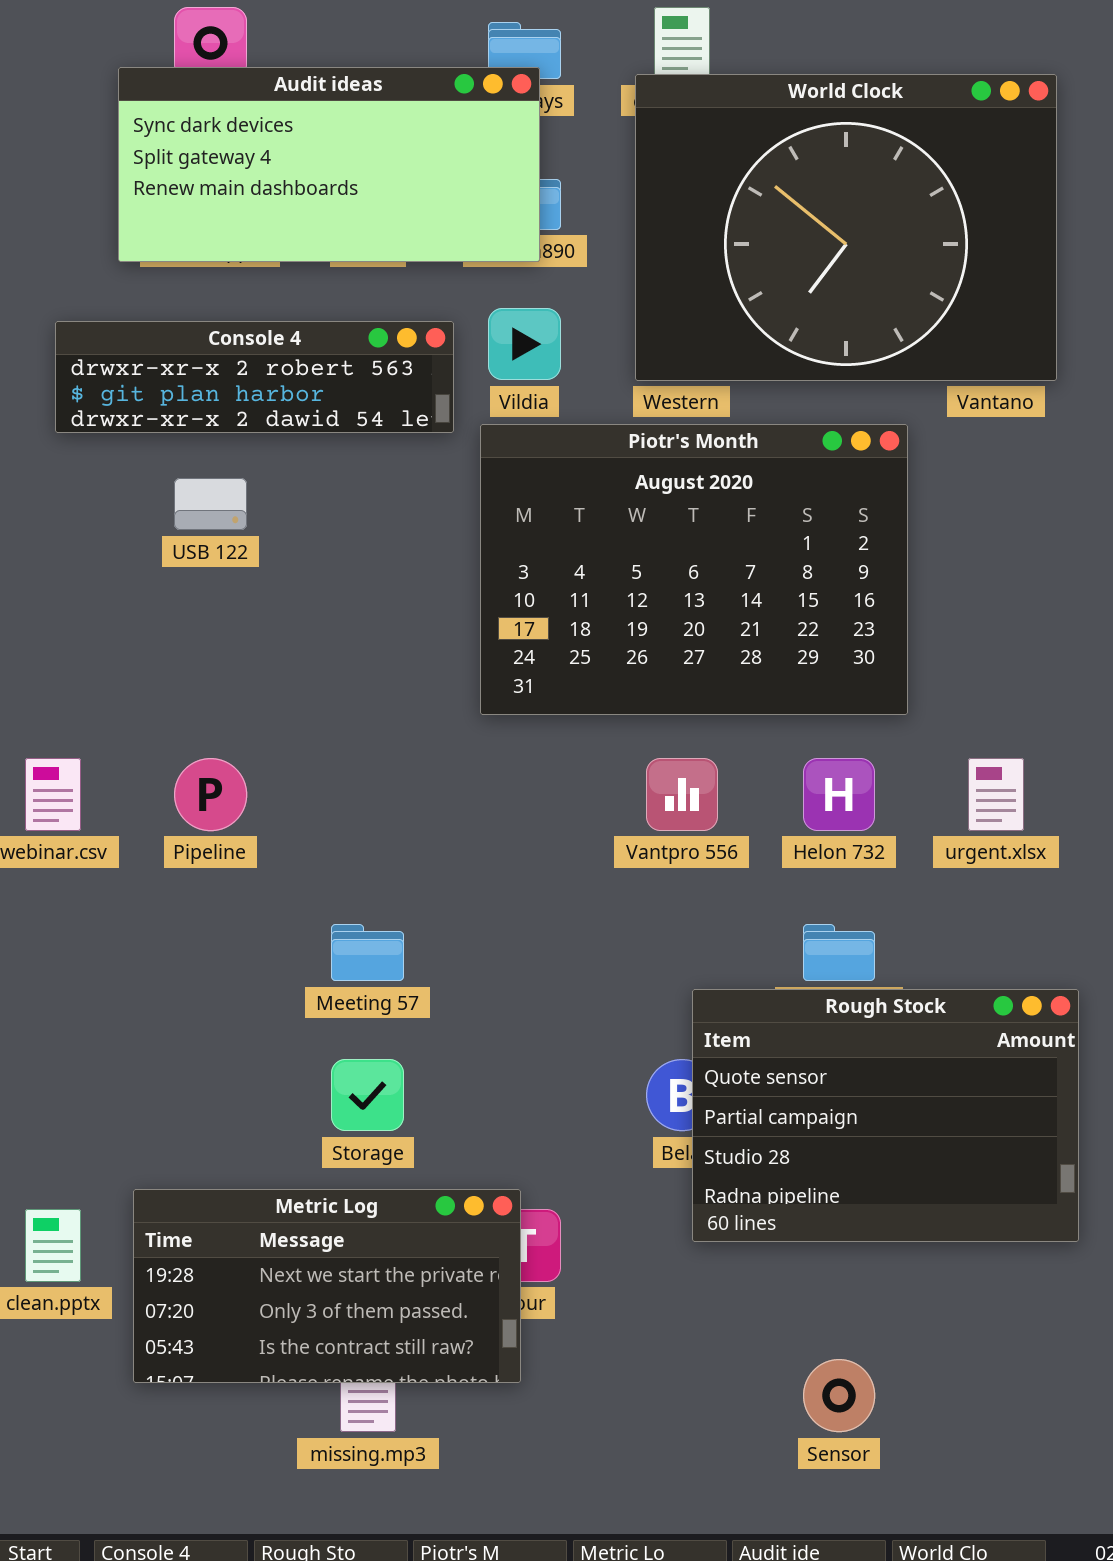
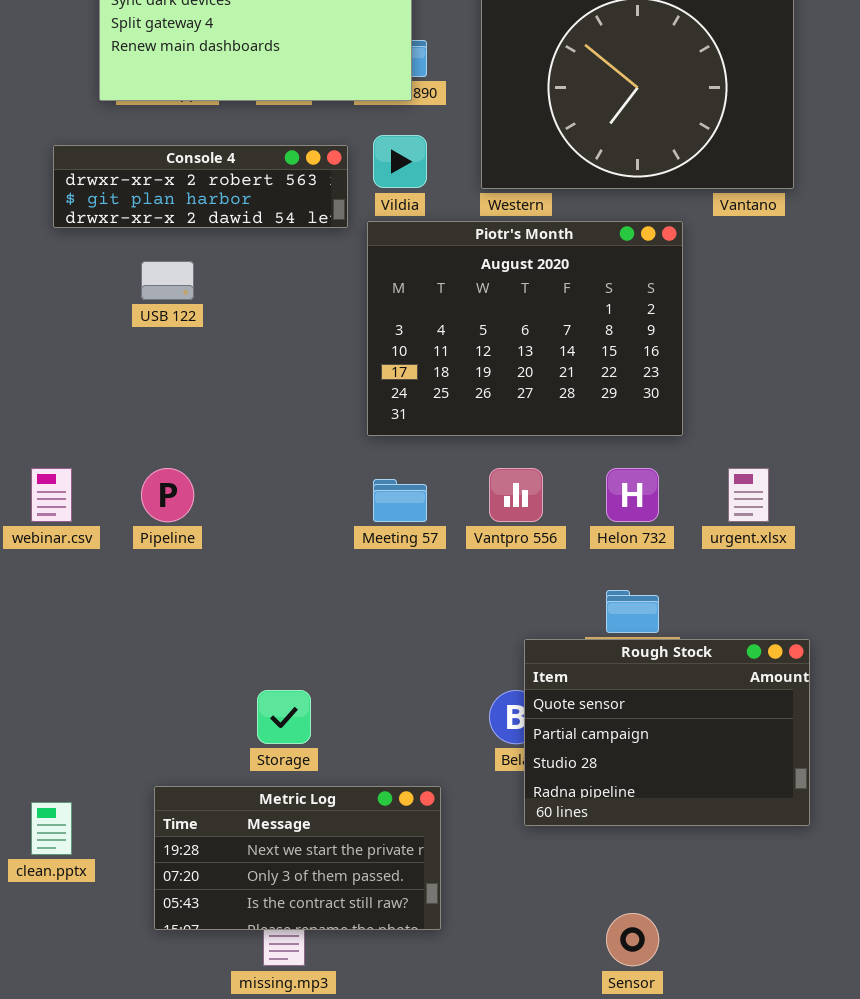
Meeting 57: [331,924,404,981] -> [373,479,427,522], moved
Metric Log: [133,1189,521,1383] -> [154,786,441,930], moved

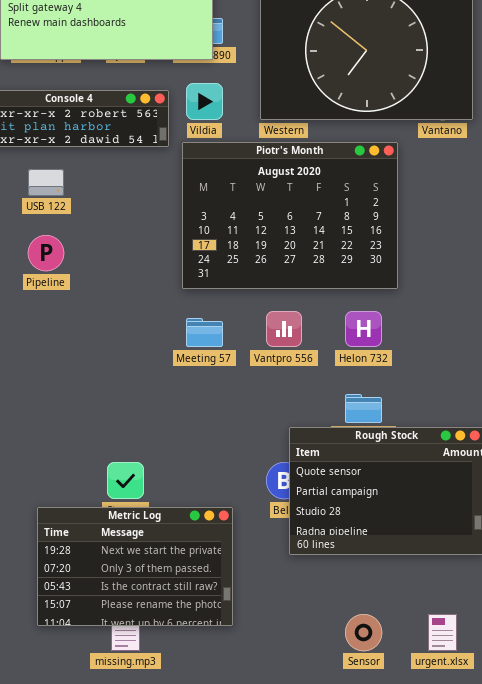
Pipeline: [141,468,194,522] -> [28,235,64,271], moved
urgent.xlsx: [728,468,769,522] -> [428,614,457,651], moved
Metric Log: [154,786,441,930] -> [37,507,233,626], resized

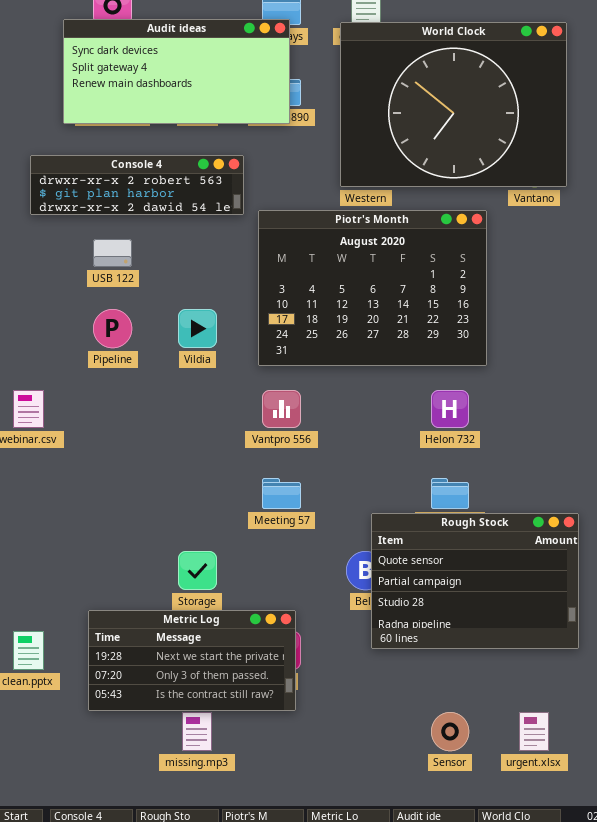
Vildia: [186,83,223,120] -> [178,309,217,348], moved
Vantpro 556: [266,311,302,347] -> [262,390,301,428], moved
Meeting 57: [186,318,223,347] -> [262,478,301,509], moved
Metric Log: [37,507,233,626] -> [88,610,296,711], moved, resized

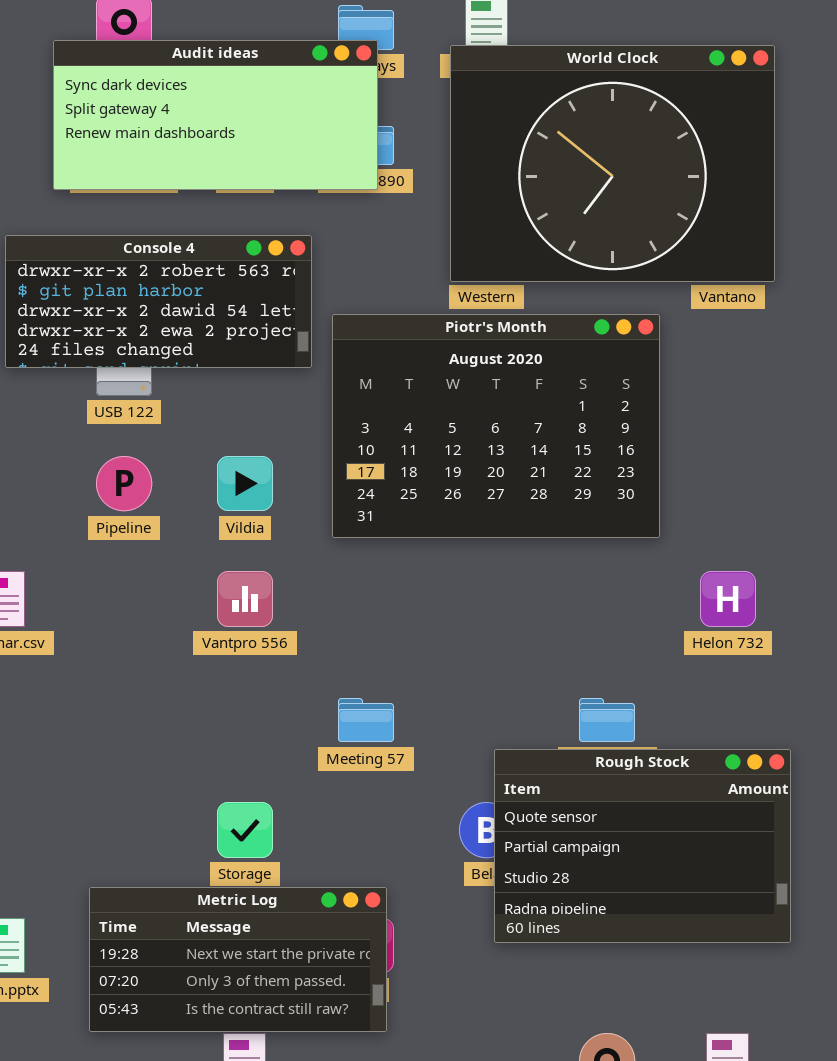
Console 4: [30,155,244,215] -> [5,235,312,368], resized
Vantpro 556: [262,390,301,428] -> [217,571,273,627], moved
Helon 732: [431,390,469,428] -> [700,571,756,627], moved

